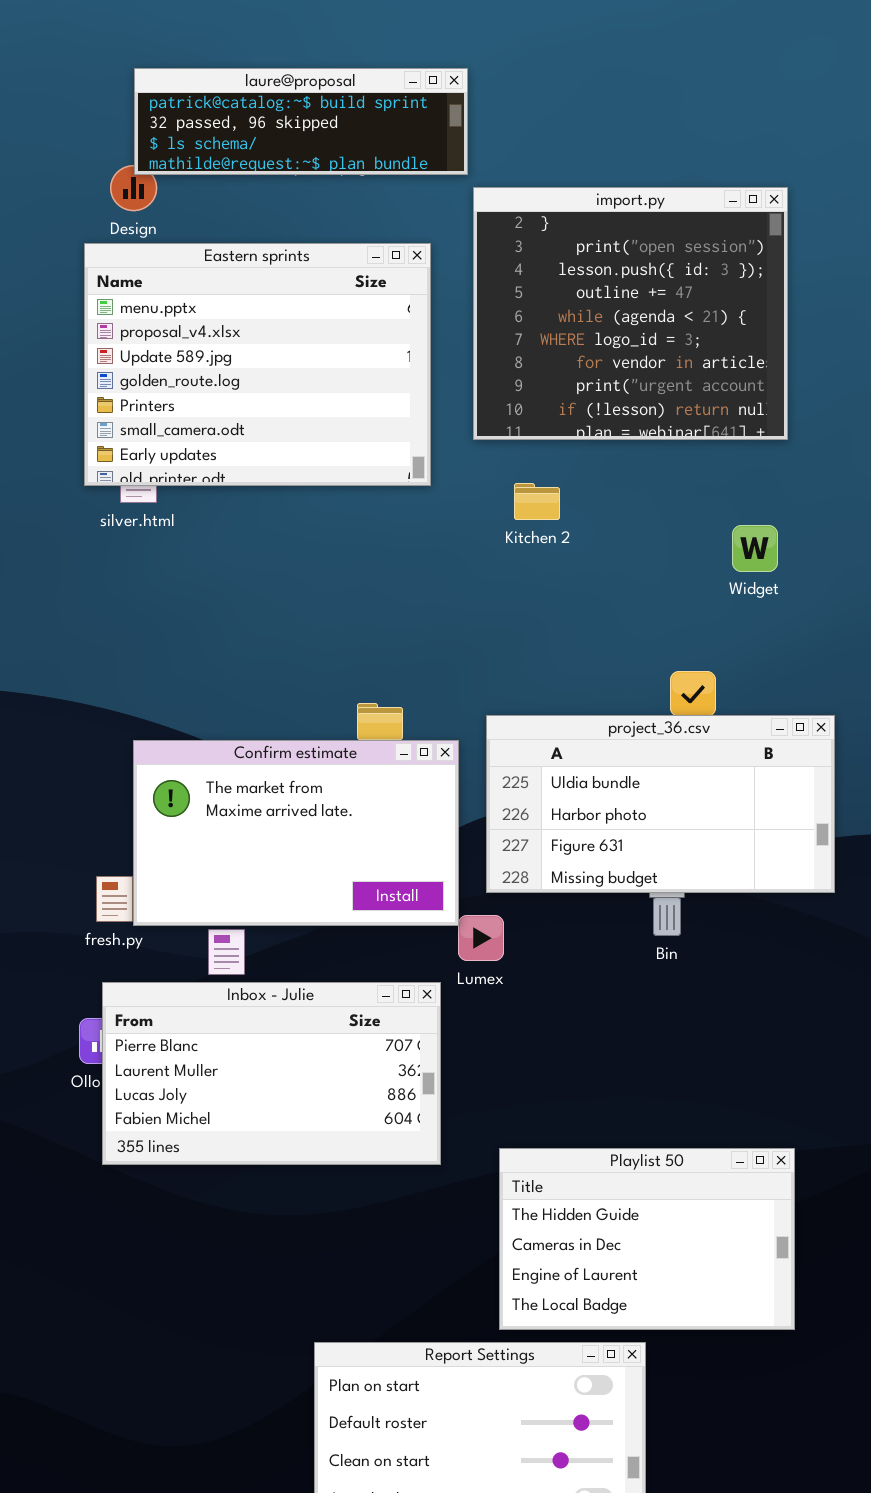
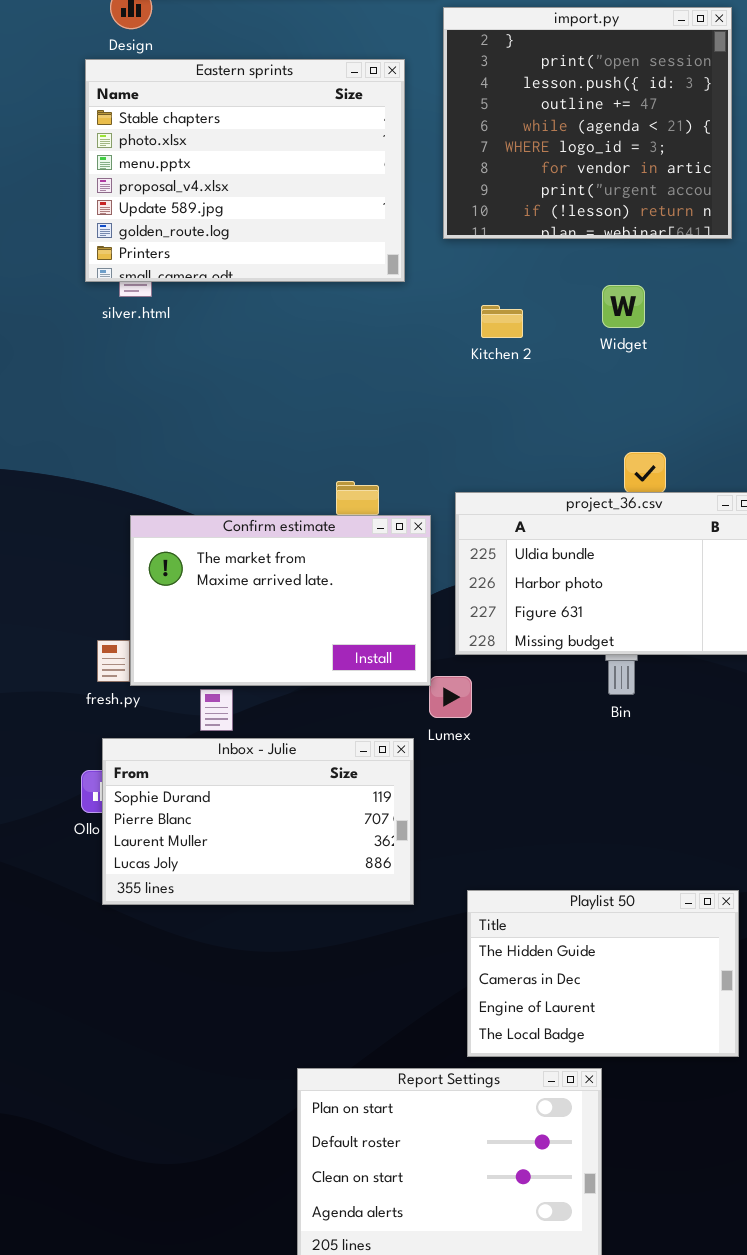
Eastern sprints: [84,243,431,486] -> [85,59,405,282], scrolled up 2 rows
Kitchen 2: [514,483,560,520] -> [481,305,523,338], moved
Widget: [732,525,778,572] -> [602,285,645,328], moved
Inbox - Julie: [102,982,441,1165] -> [102,738,414,905], scrolled up 1 row

